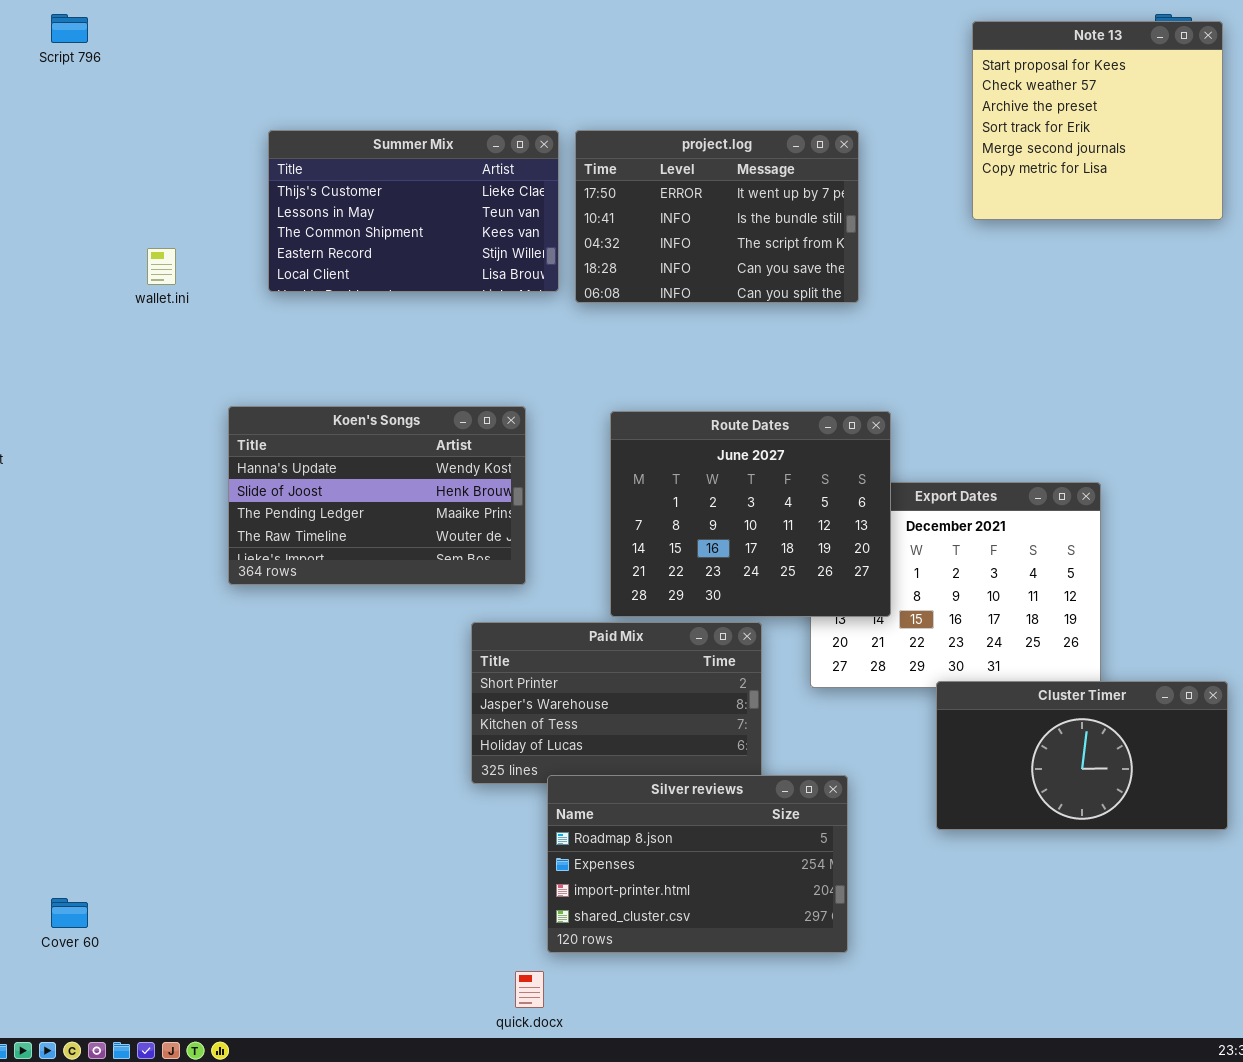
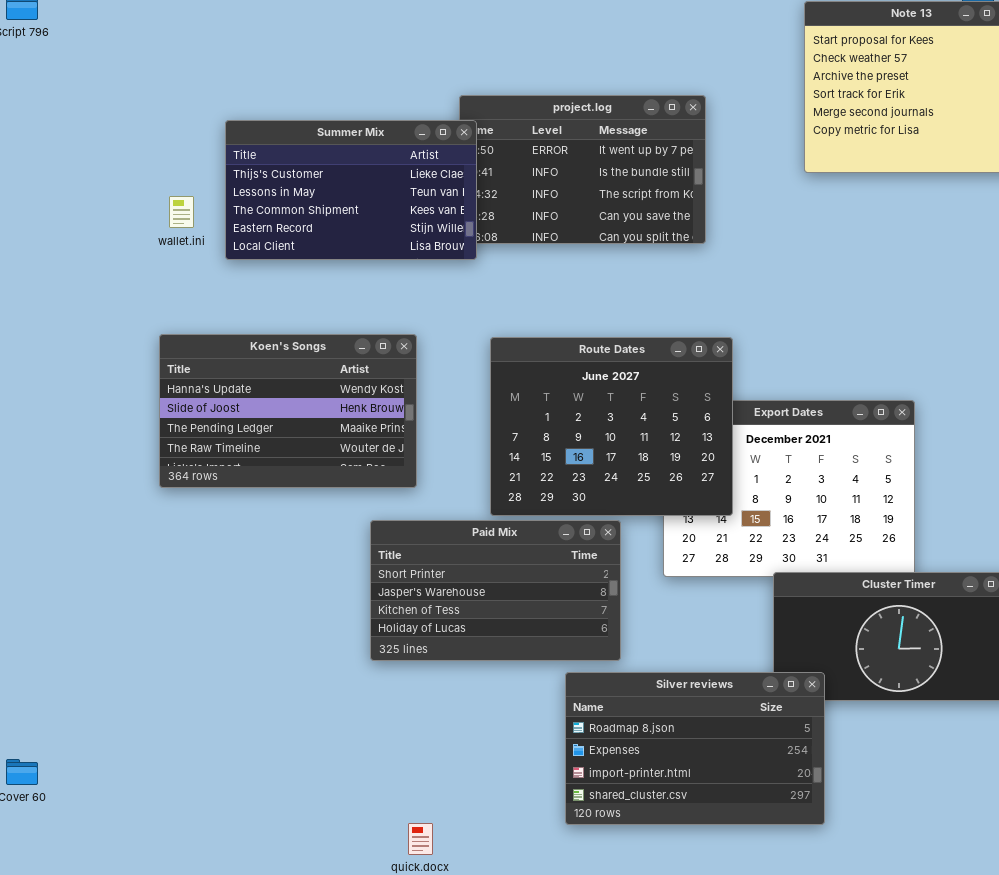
Summer Mix: [268,130,559,292] -> [225,120,477,260], moved
wallet.ini: [147,248,176,285] -> [169,196,194,228], moved
Silver reviews: [547,775,848,953] -> [565,672,825,825], moved

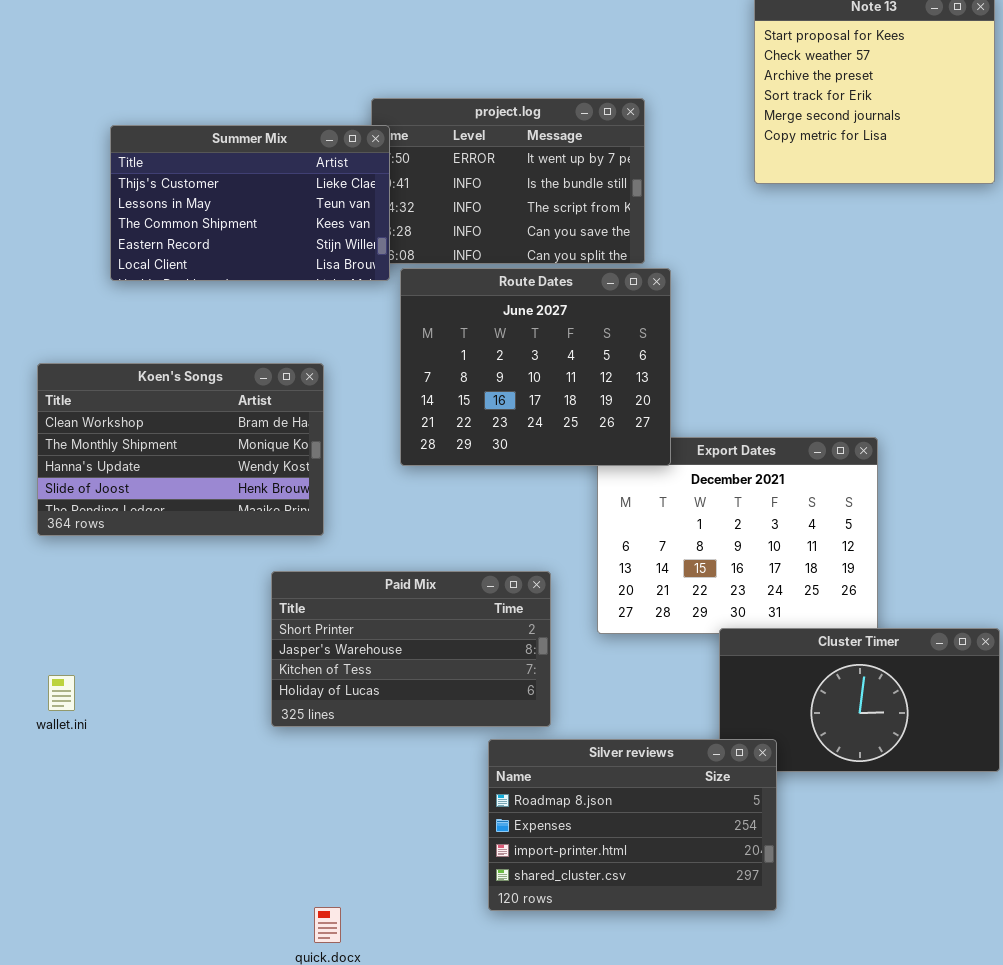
wallet.ini: [169,196,194,228] -> [48,675,75,711], moved
Koen's Songs: [159,334,417,488] -> [37,363,324,536], scrolled up 2 rows
Route Dates: [490,337,733,516] -> [400,268,671,466], moved

